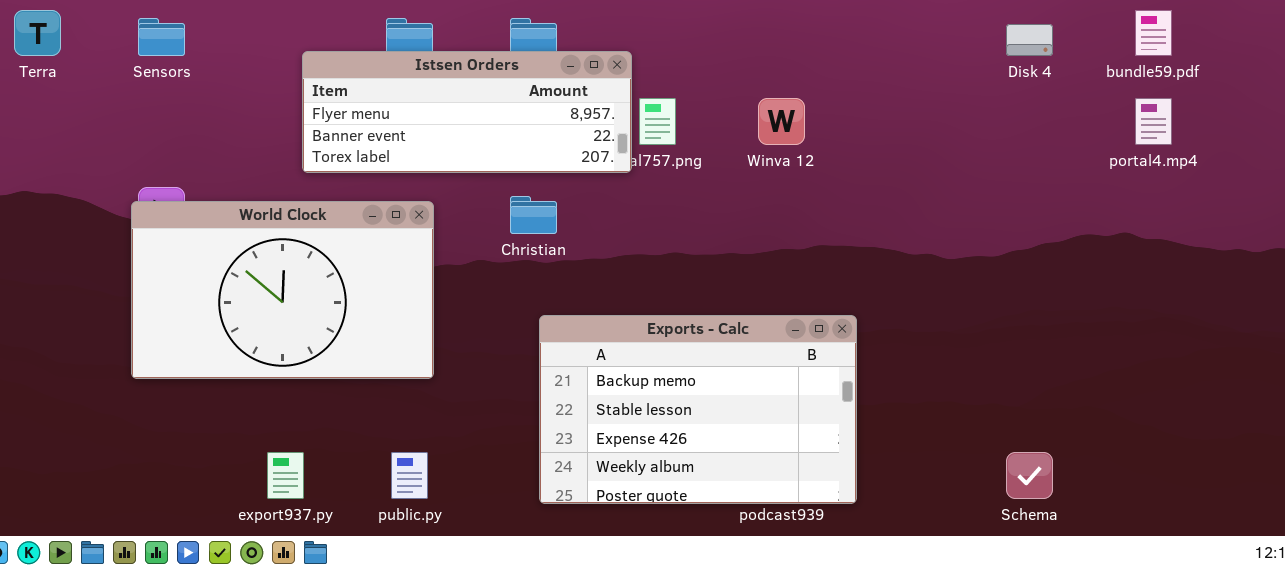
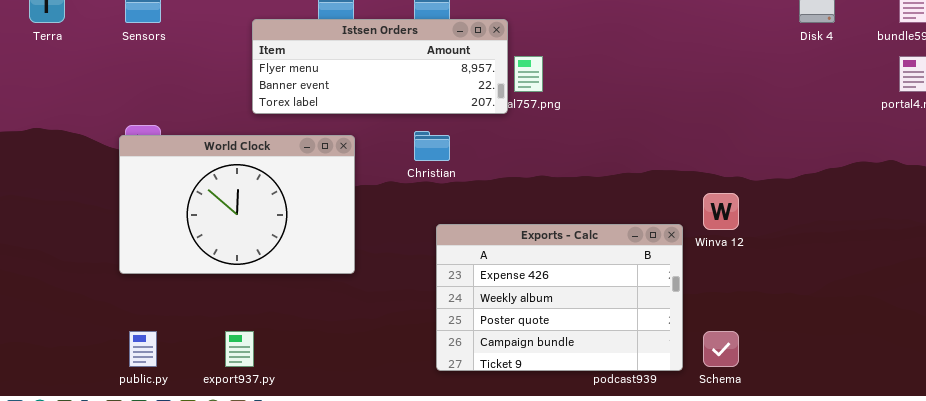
Winva 12: [758,98,805,145] -> [703,193,739,230], moved
Exports - Calc: [539,315,857,504] -> [436,224,683,371], scrolled down 2 rows
public.py: [391,452,428,499] -> [129,331,157,367], moved
Schema: [1006,452,1053,499] -> [703,331,739,367], moved

